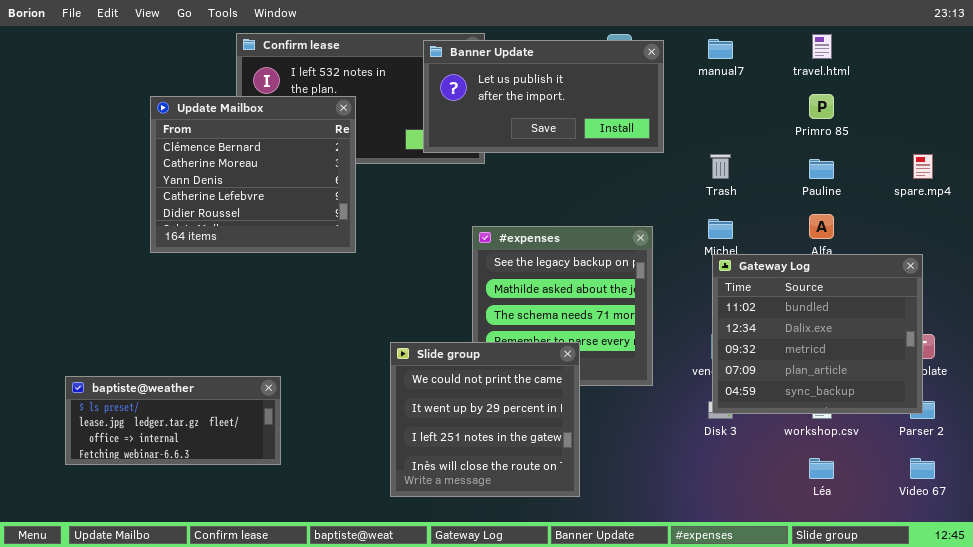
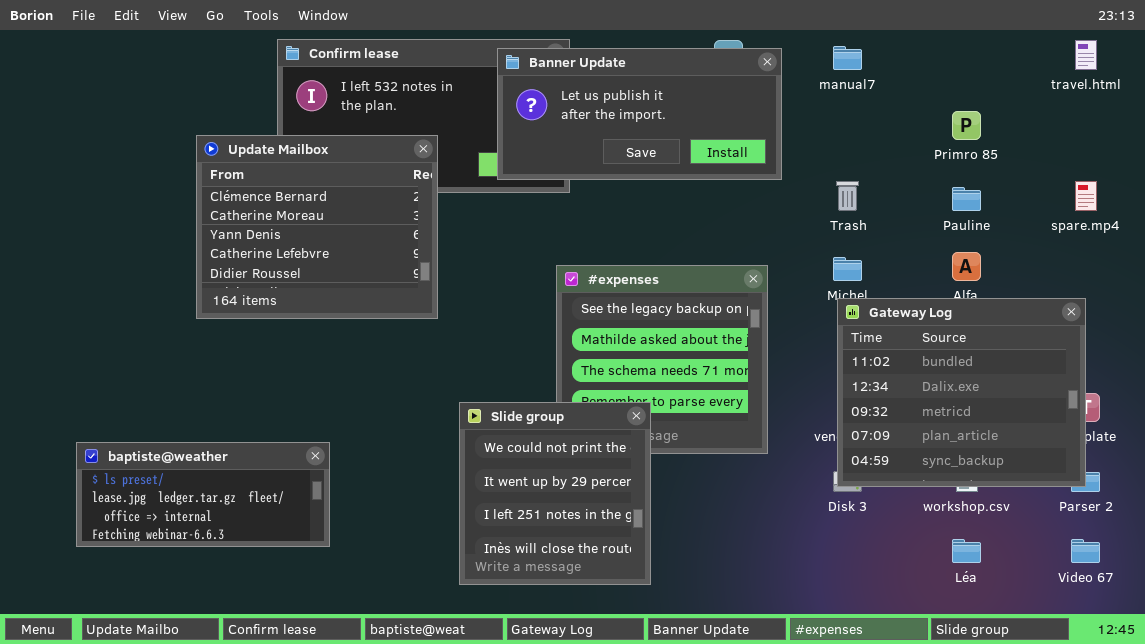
travel.html: [812,34,832,59] -> [1075,40,1097,70], moved
Update Mailbox: [150,96,356,253] -> [196,135,438,319], moved
Slide group: [390,342,580,497] -> [459,402,651,585], resized

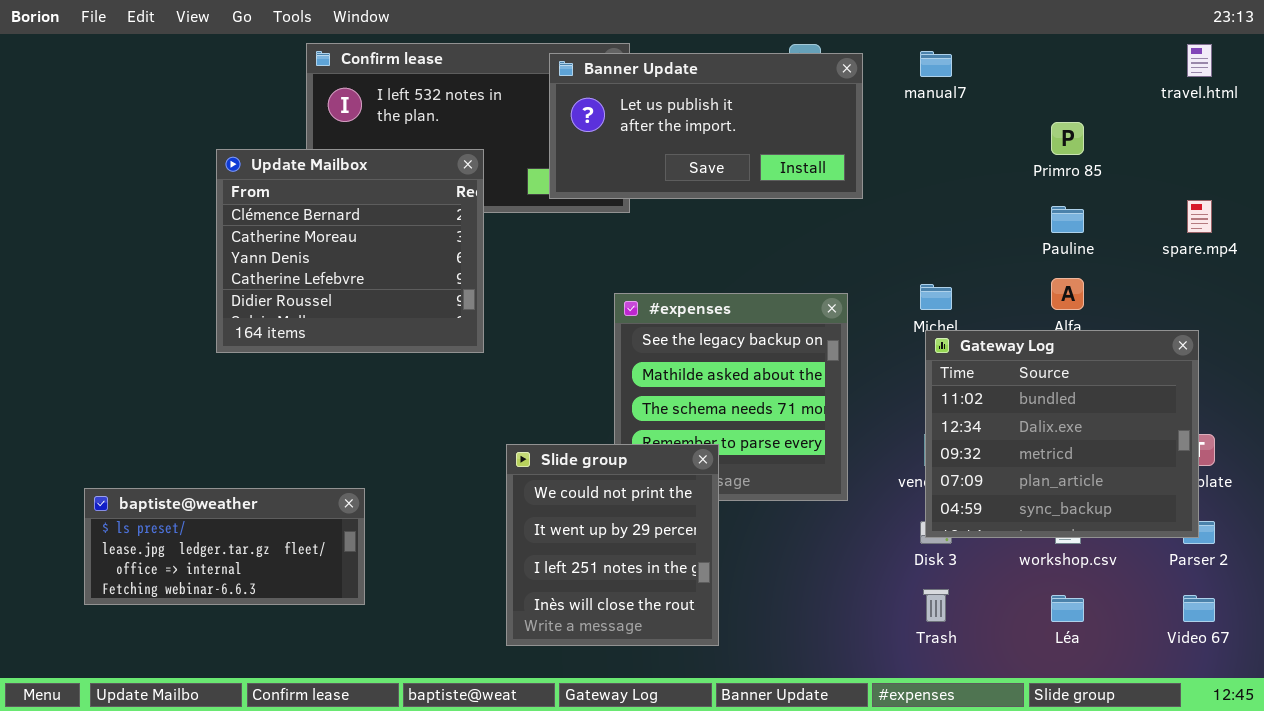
Trash: [836,181,859,211] -> [923,589,949,622], moved

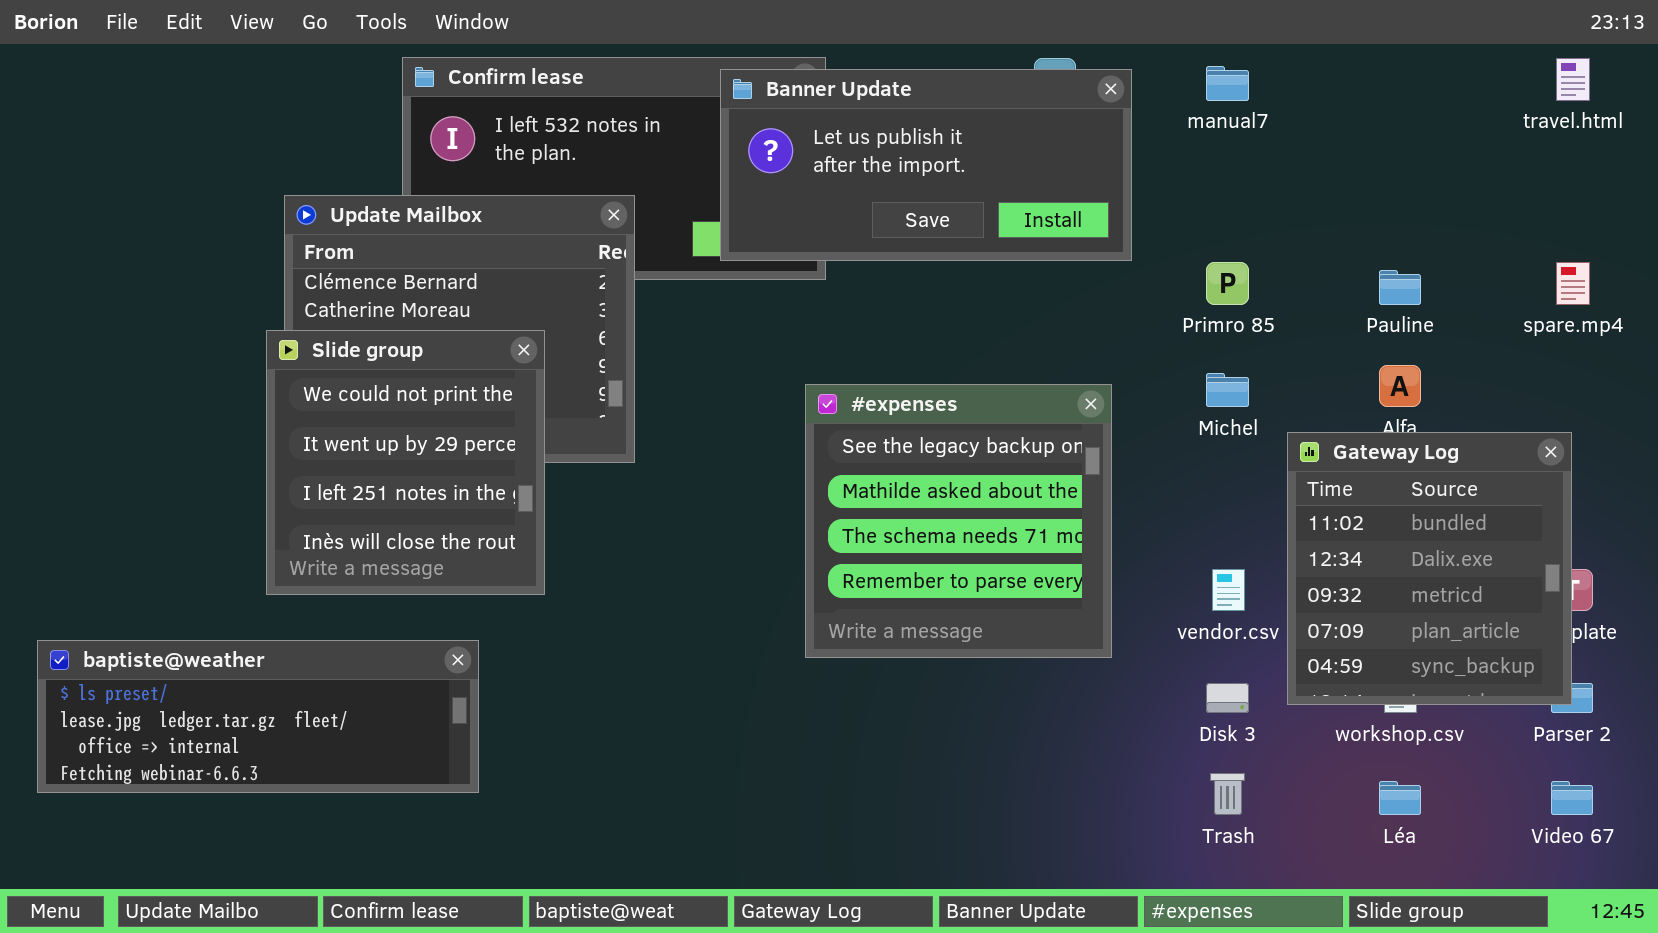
Primro 85: [1051,122,1084,155] -> [1206,262,1249,305], moved
Gateway Log: [925,330,1199,538] -> [1287,432,1572,705], resized
Slide group: [506,444,719,646] -> [266,330,545,595], moved
baptiste@weather: [84,488,365,605] -> [37,640,479,793], resized

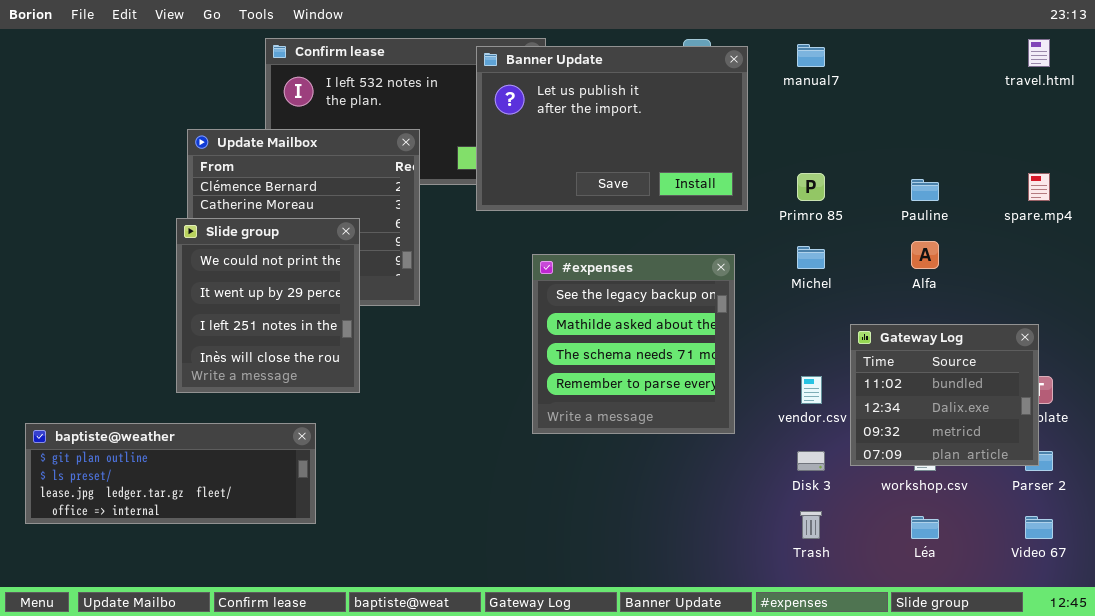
Banner Update: [720,69,1132,261] -> [476,46,748,211], resized
Gateway Log: [1287,432,1572,705] -> [850,324,1039,466], resized
baptiste@weather: [37,640,479,793] -> [25,423,316,524], scrolled up 1 row

